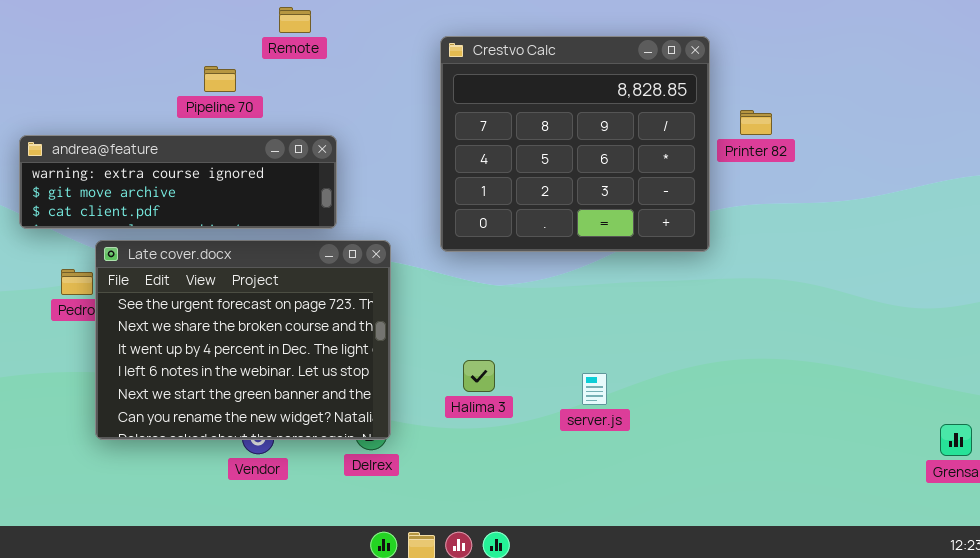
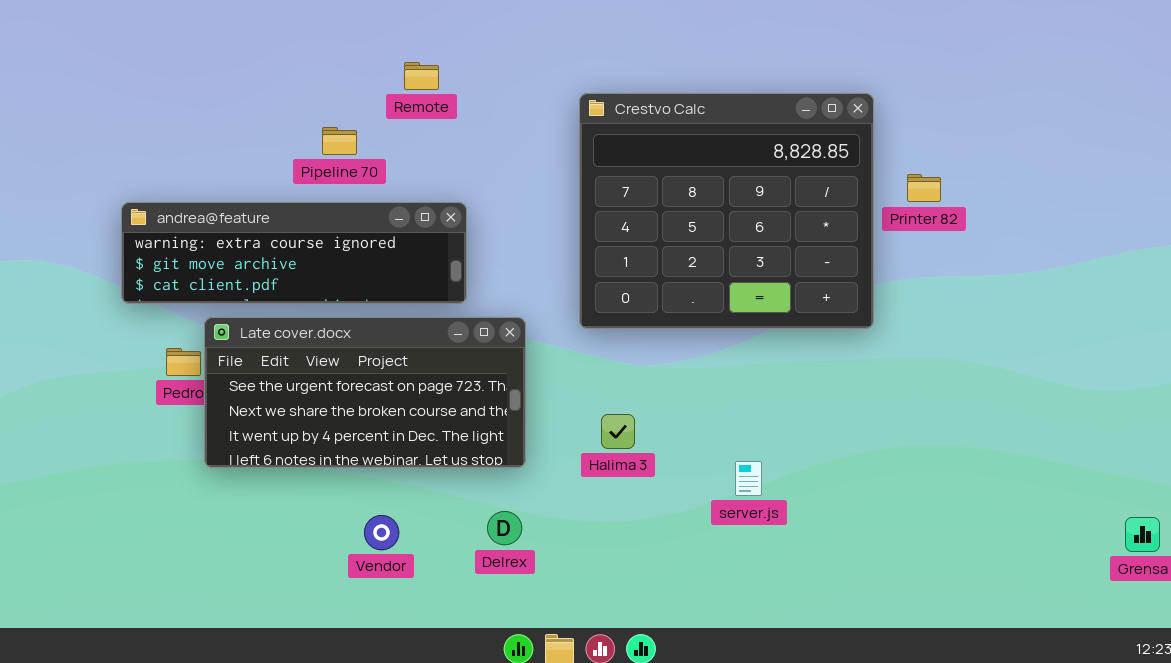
Late cover.docx: [95,240,391,440] -> [204,317,526,468], resized
Halima 3: [463,360,495,392] -> [601,414,635,449], moved

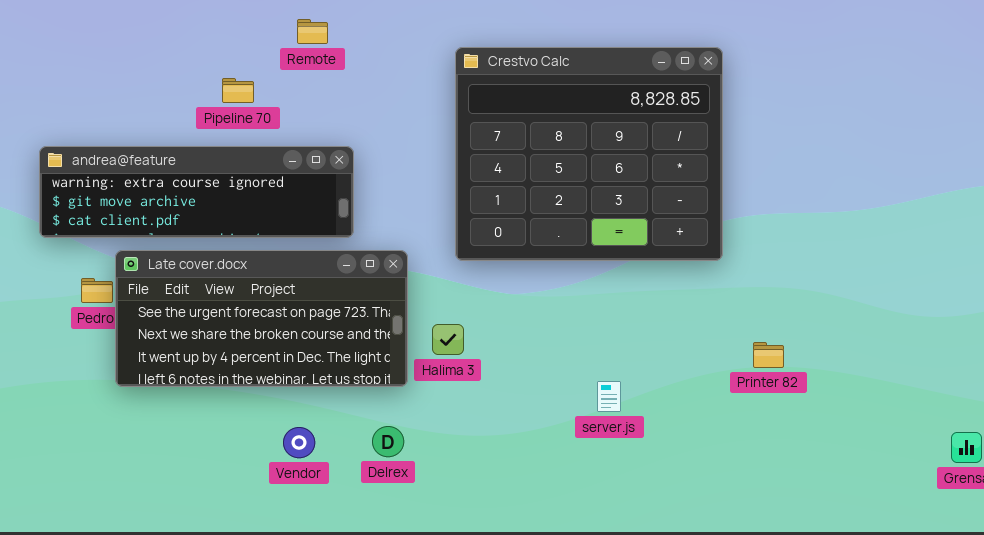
Printer 82: [907,174,941,202] -> [753,342,784,368], moved
Halima 3: [601,414,635,449] -> [432,324,464,355], moved
Vendor: [364,515,399,550] -> [283,427,315,458], moved

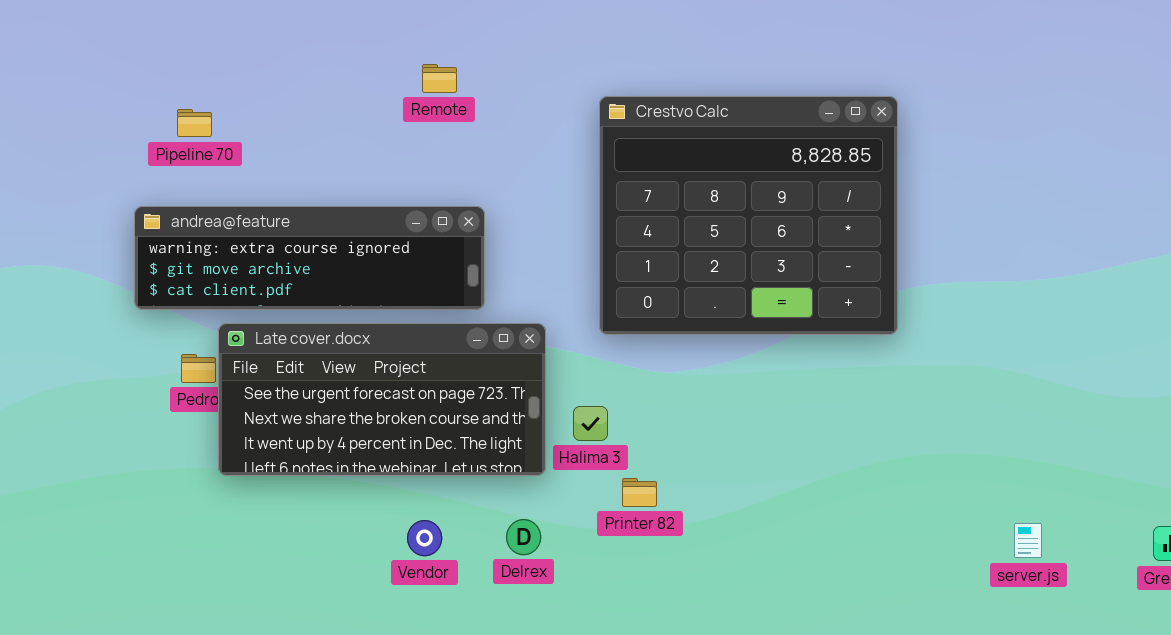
Pipeline 70: [222,78,254,103] -> [177,109,212,137], moved
Printer 82: [753,342,784,368] -> [622,478,657,507], moved
server.js: [597,381,621,412] -> [1014,523,1042,558], moved

